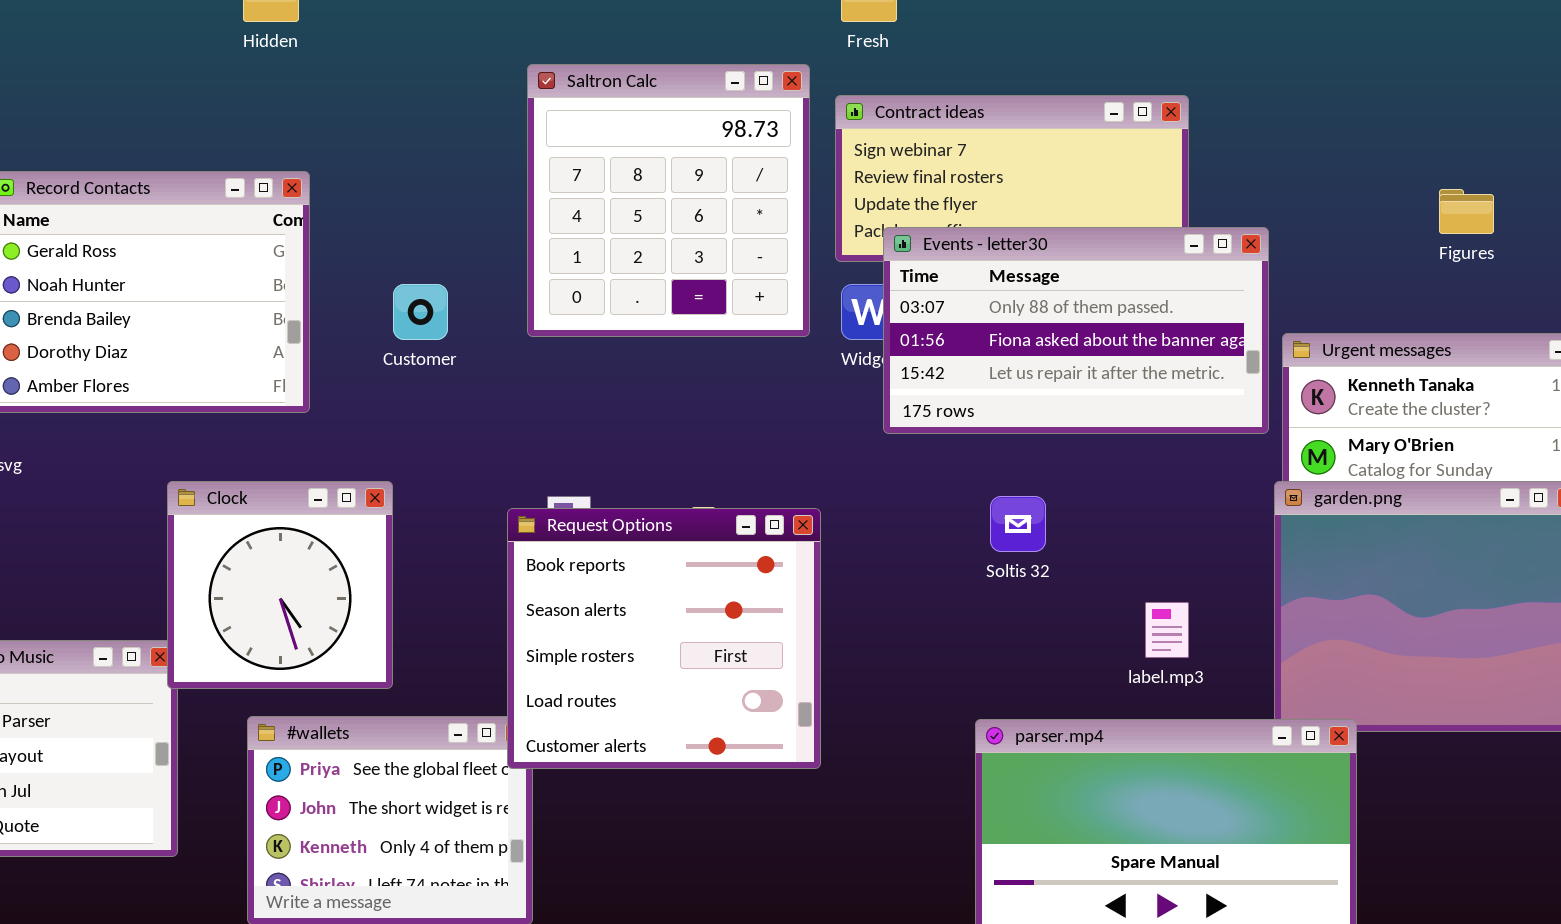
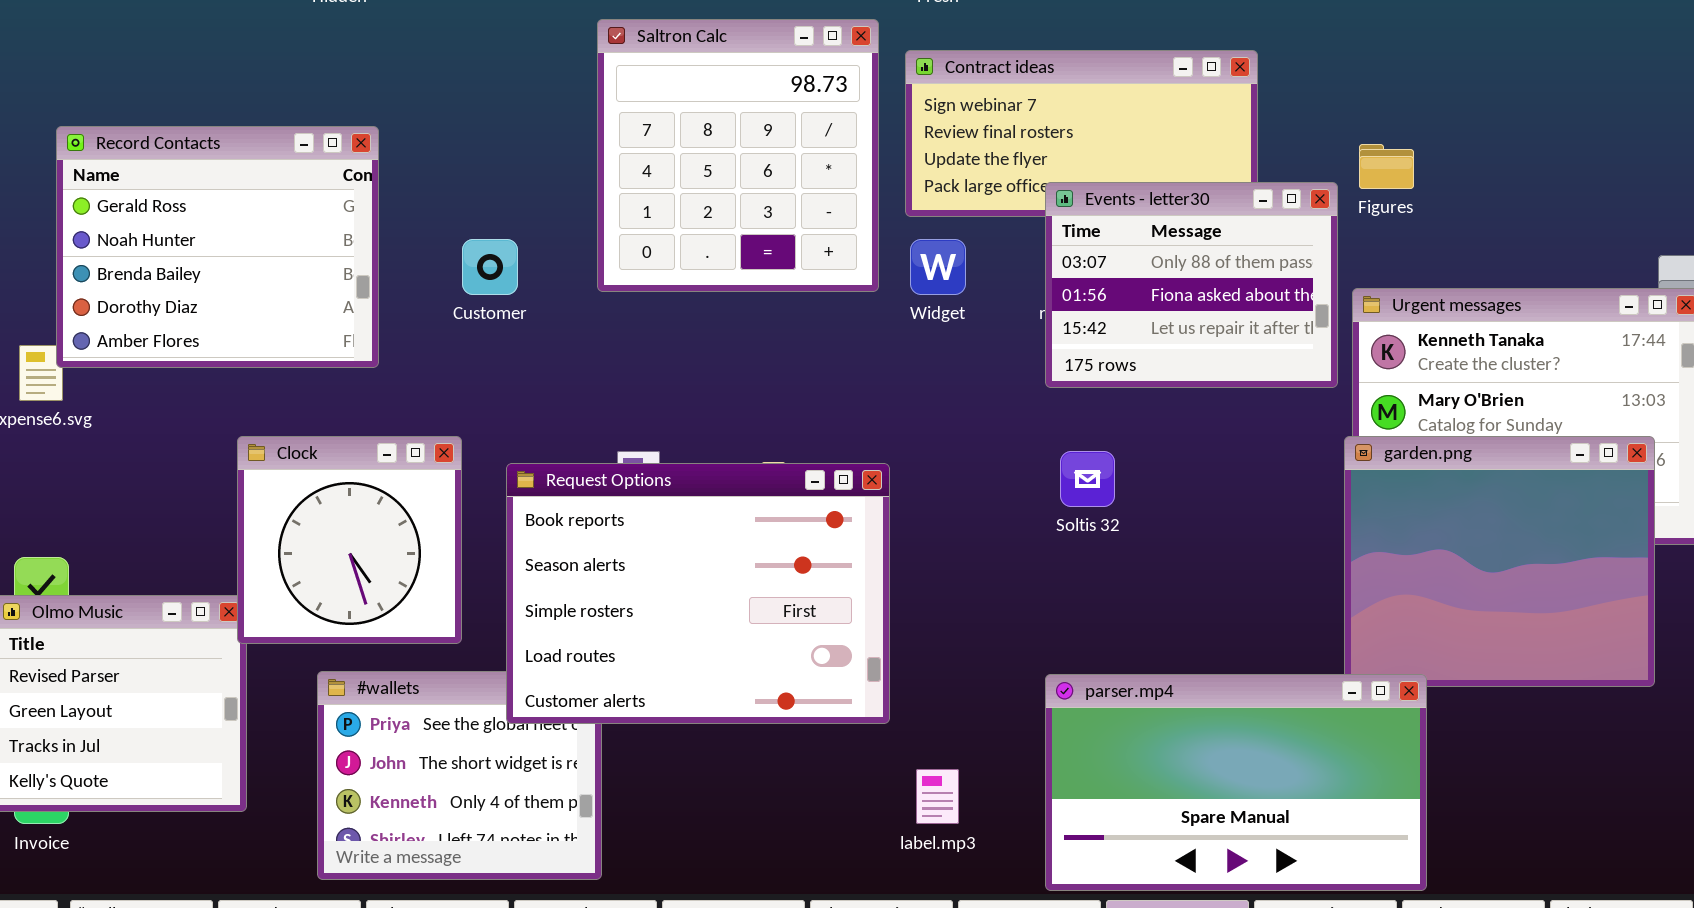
Figures: [1439,189,1494,234] -> [1359,144,1414,189], moved
Events - letter30: [883,227,1269,434] -> [1045,182,1338,388], resized
Request Options: [507,508,821,769] -> [506,463,890,724], resized
label.mp3: [1145,602,1189,658] -> [916,769,959,824], moved

